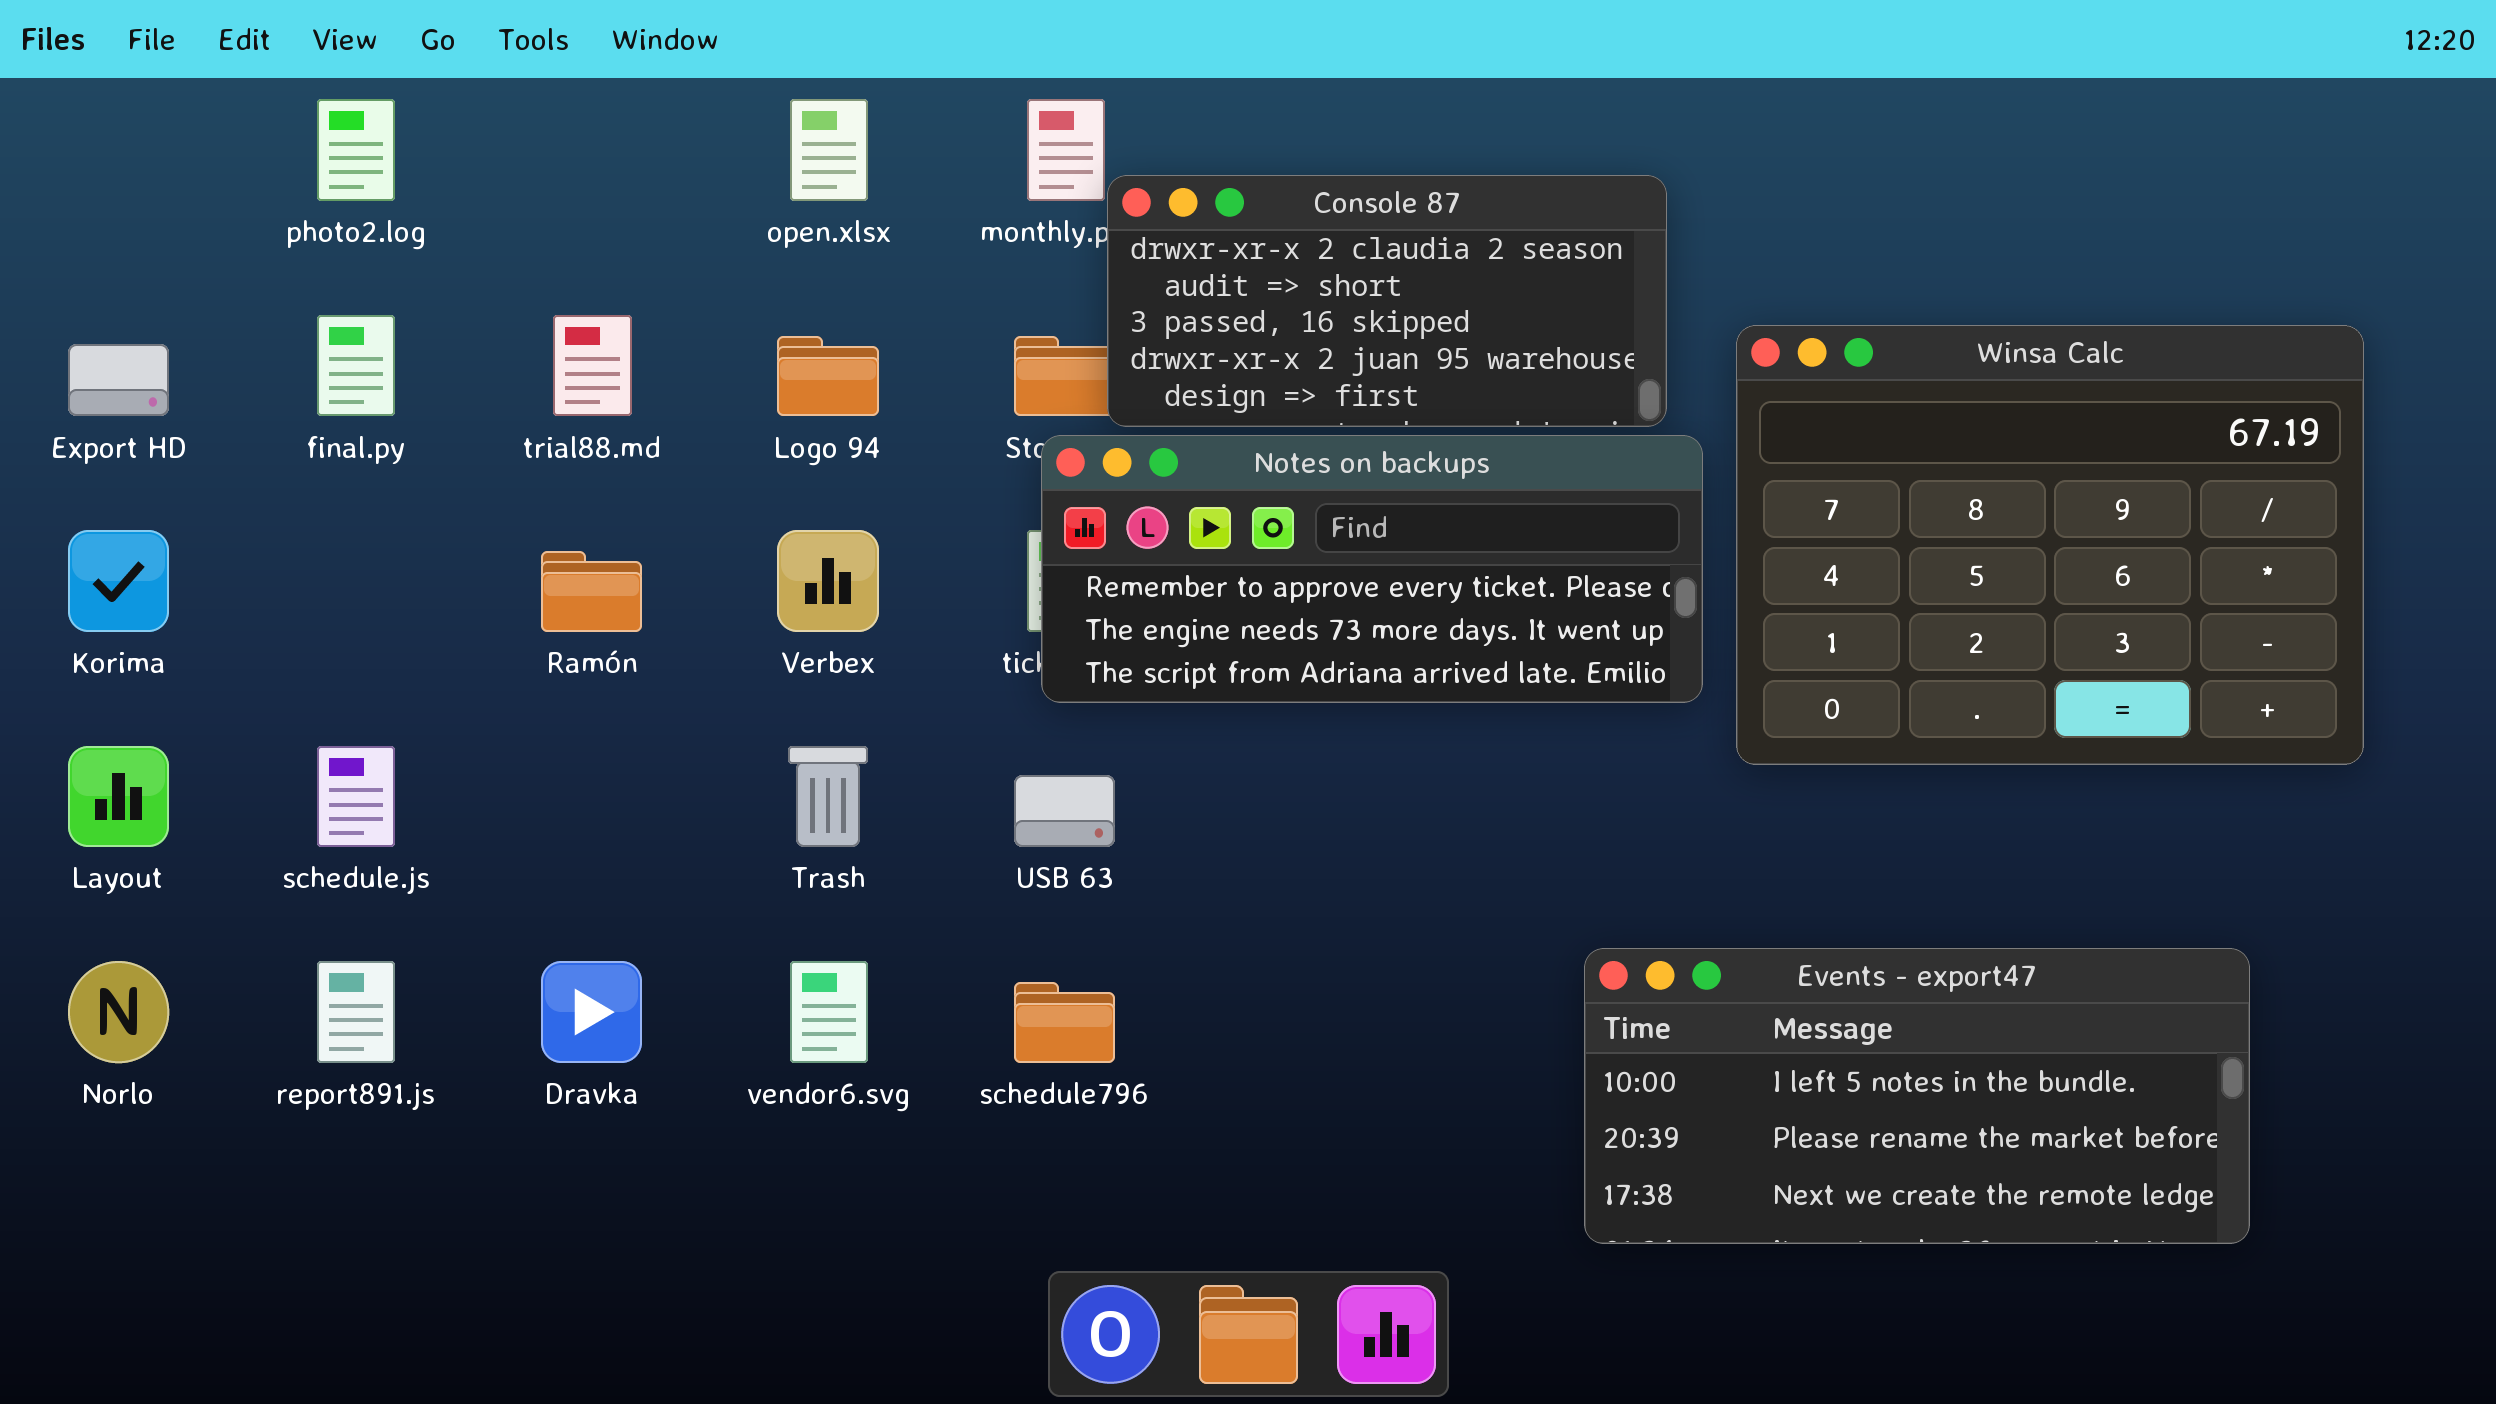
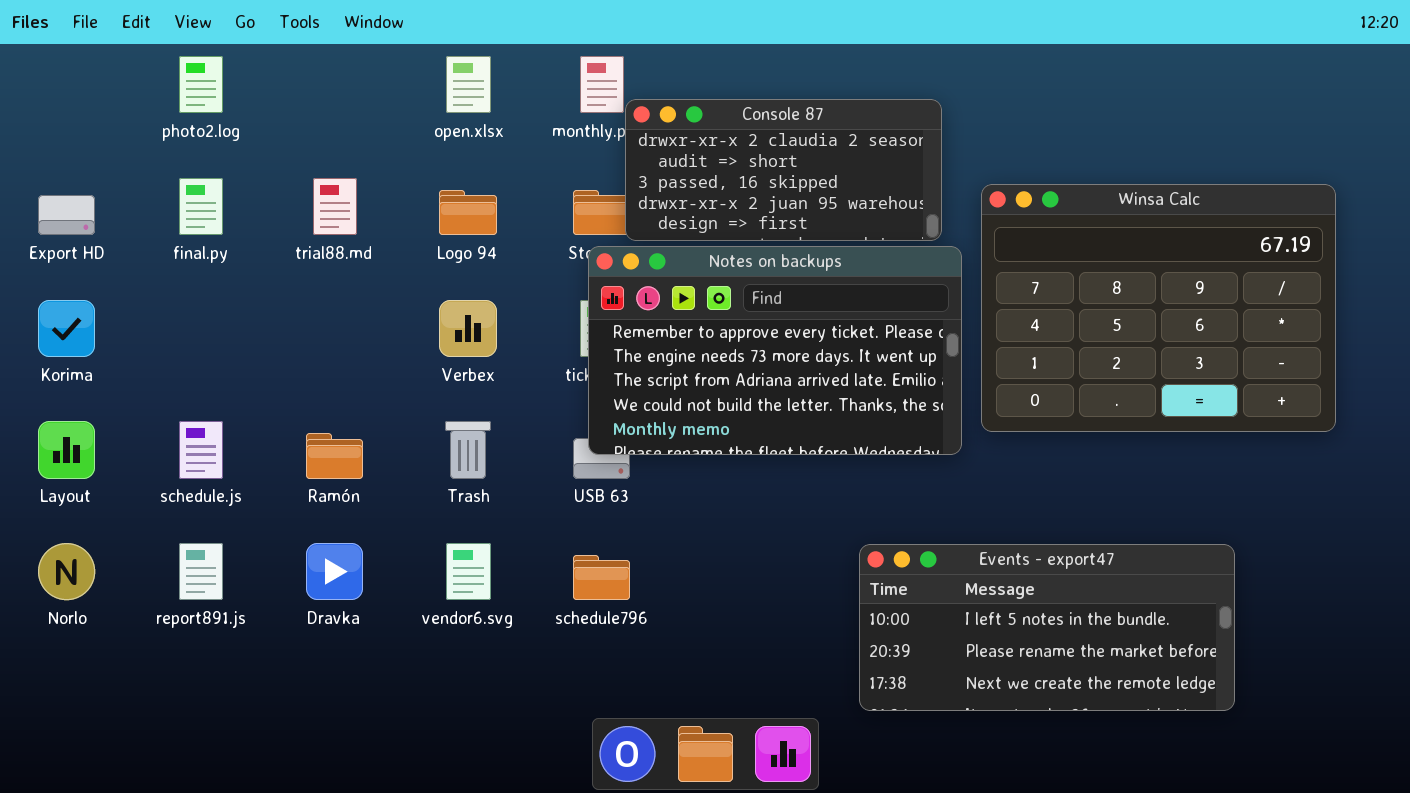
Notes on backups: [1041,435,1703,703] -> [588,246,962,455], resized
Ramón: [541,551,642,632] -> [306,433,363,479], moved
Events - export47: [1584,948,2250,1244] -> [859,544,1235,711], moved

